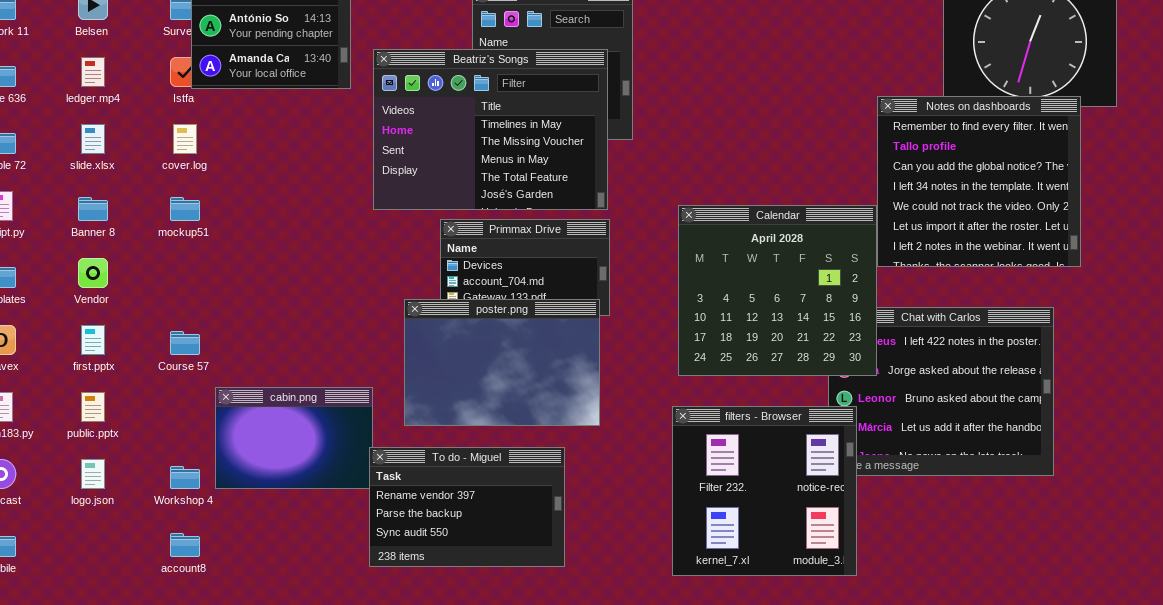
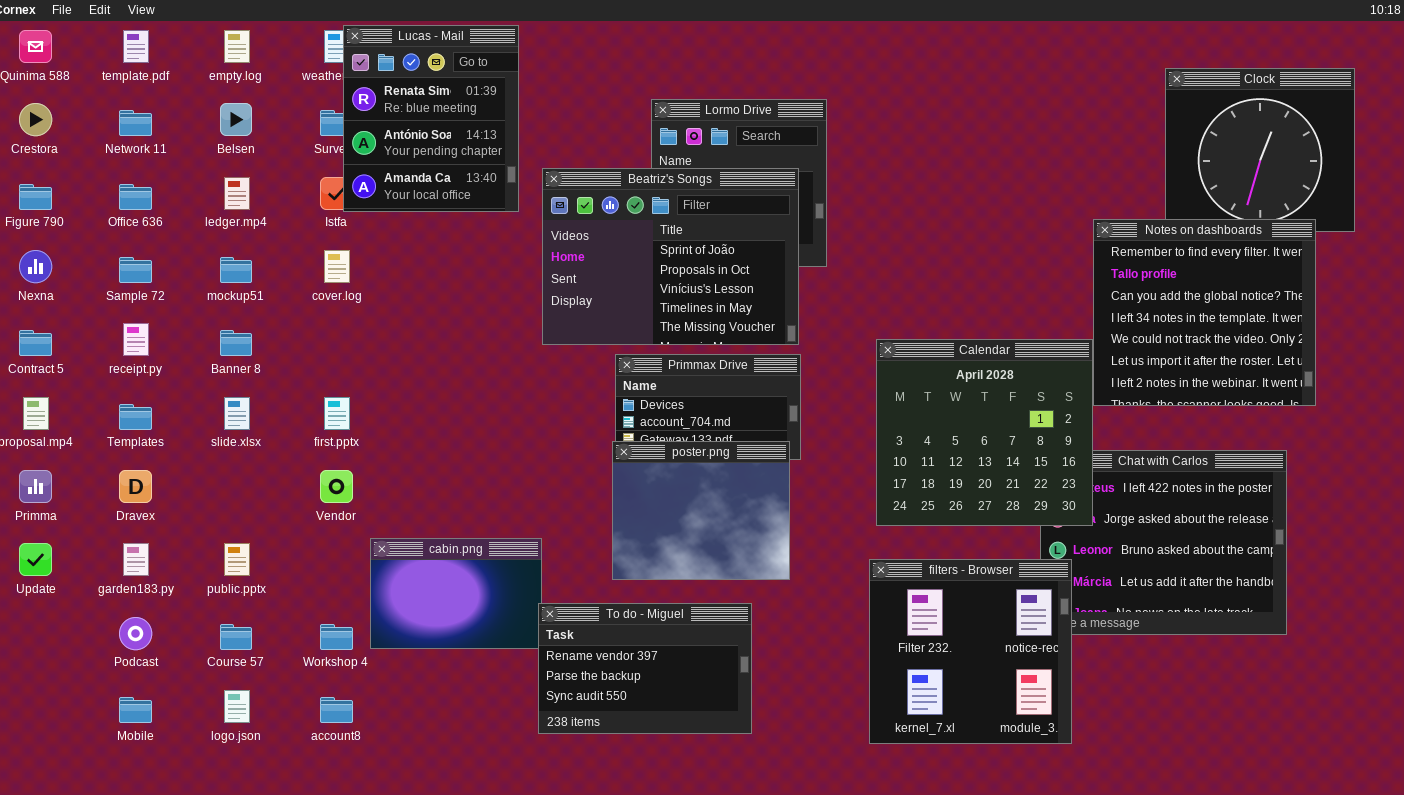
Beatriz's Songs: [373,49,608,210] -> [542,168,799,345], scrolled up 3 rows
slide.xlsx: [81,124,105,154] -> [224,397,250,430], moved
mockup51: [170,197,200,221] -> [220,257,252,283], moved
Vendor: [78,258,108,288] -> [320,470,353,503], moved
poster.png: [404,299,600,426] -> [612,441,790,580], resized
first.pptx: [81,325,105,355] -> [324,397,350,430], moved
Course 57: [170,331,200,355] -> [220,624,252,650], moved
logo.json: [81,459,105,489] -> [224,690,250,723], moved

